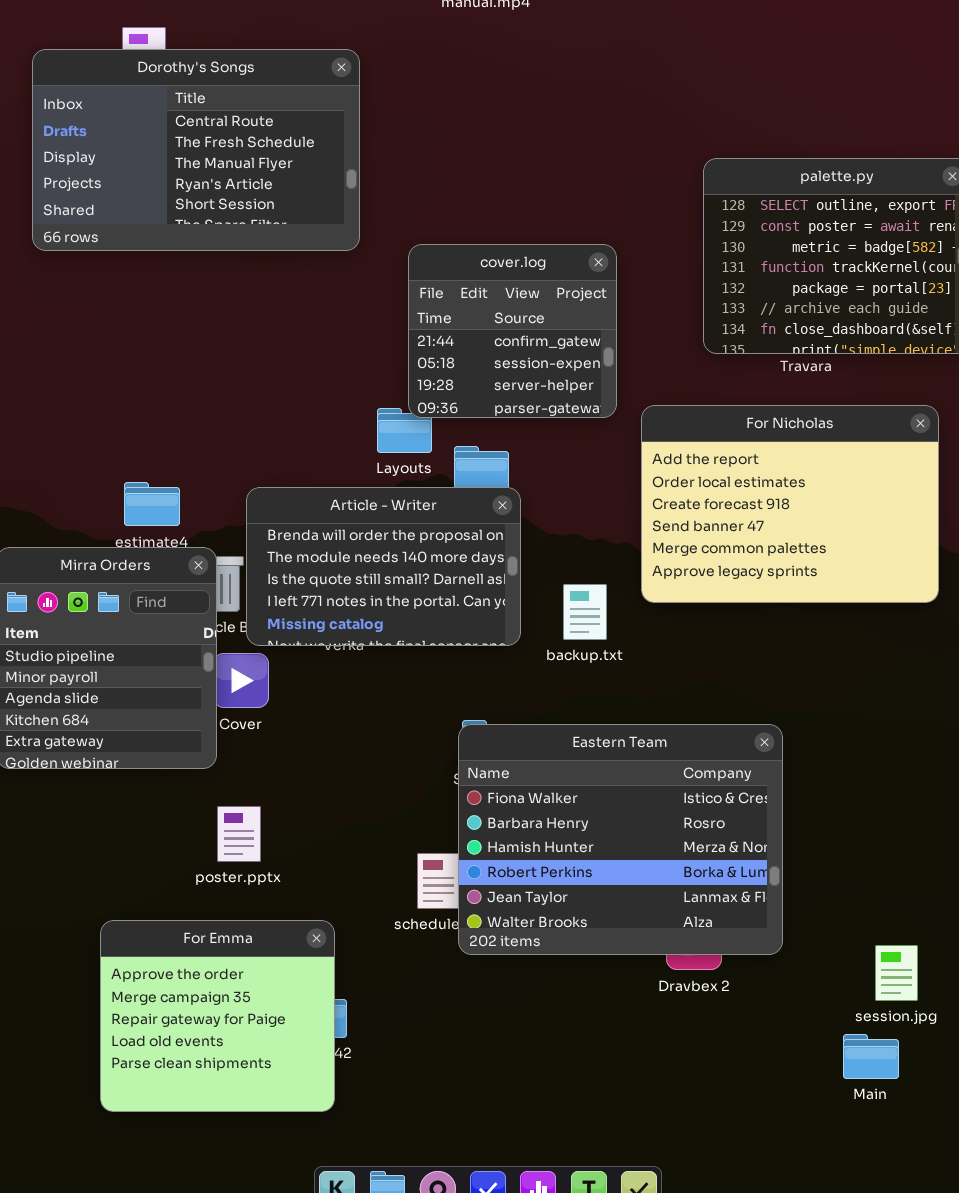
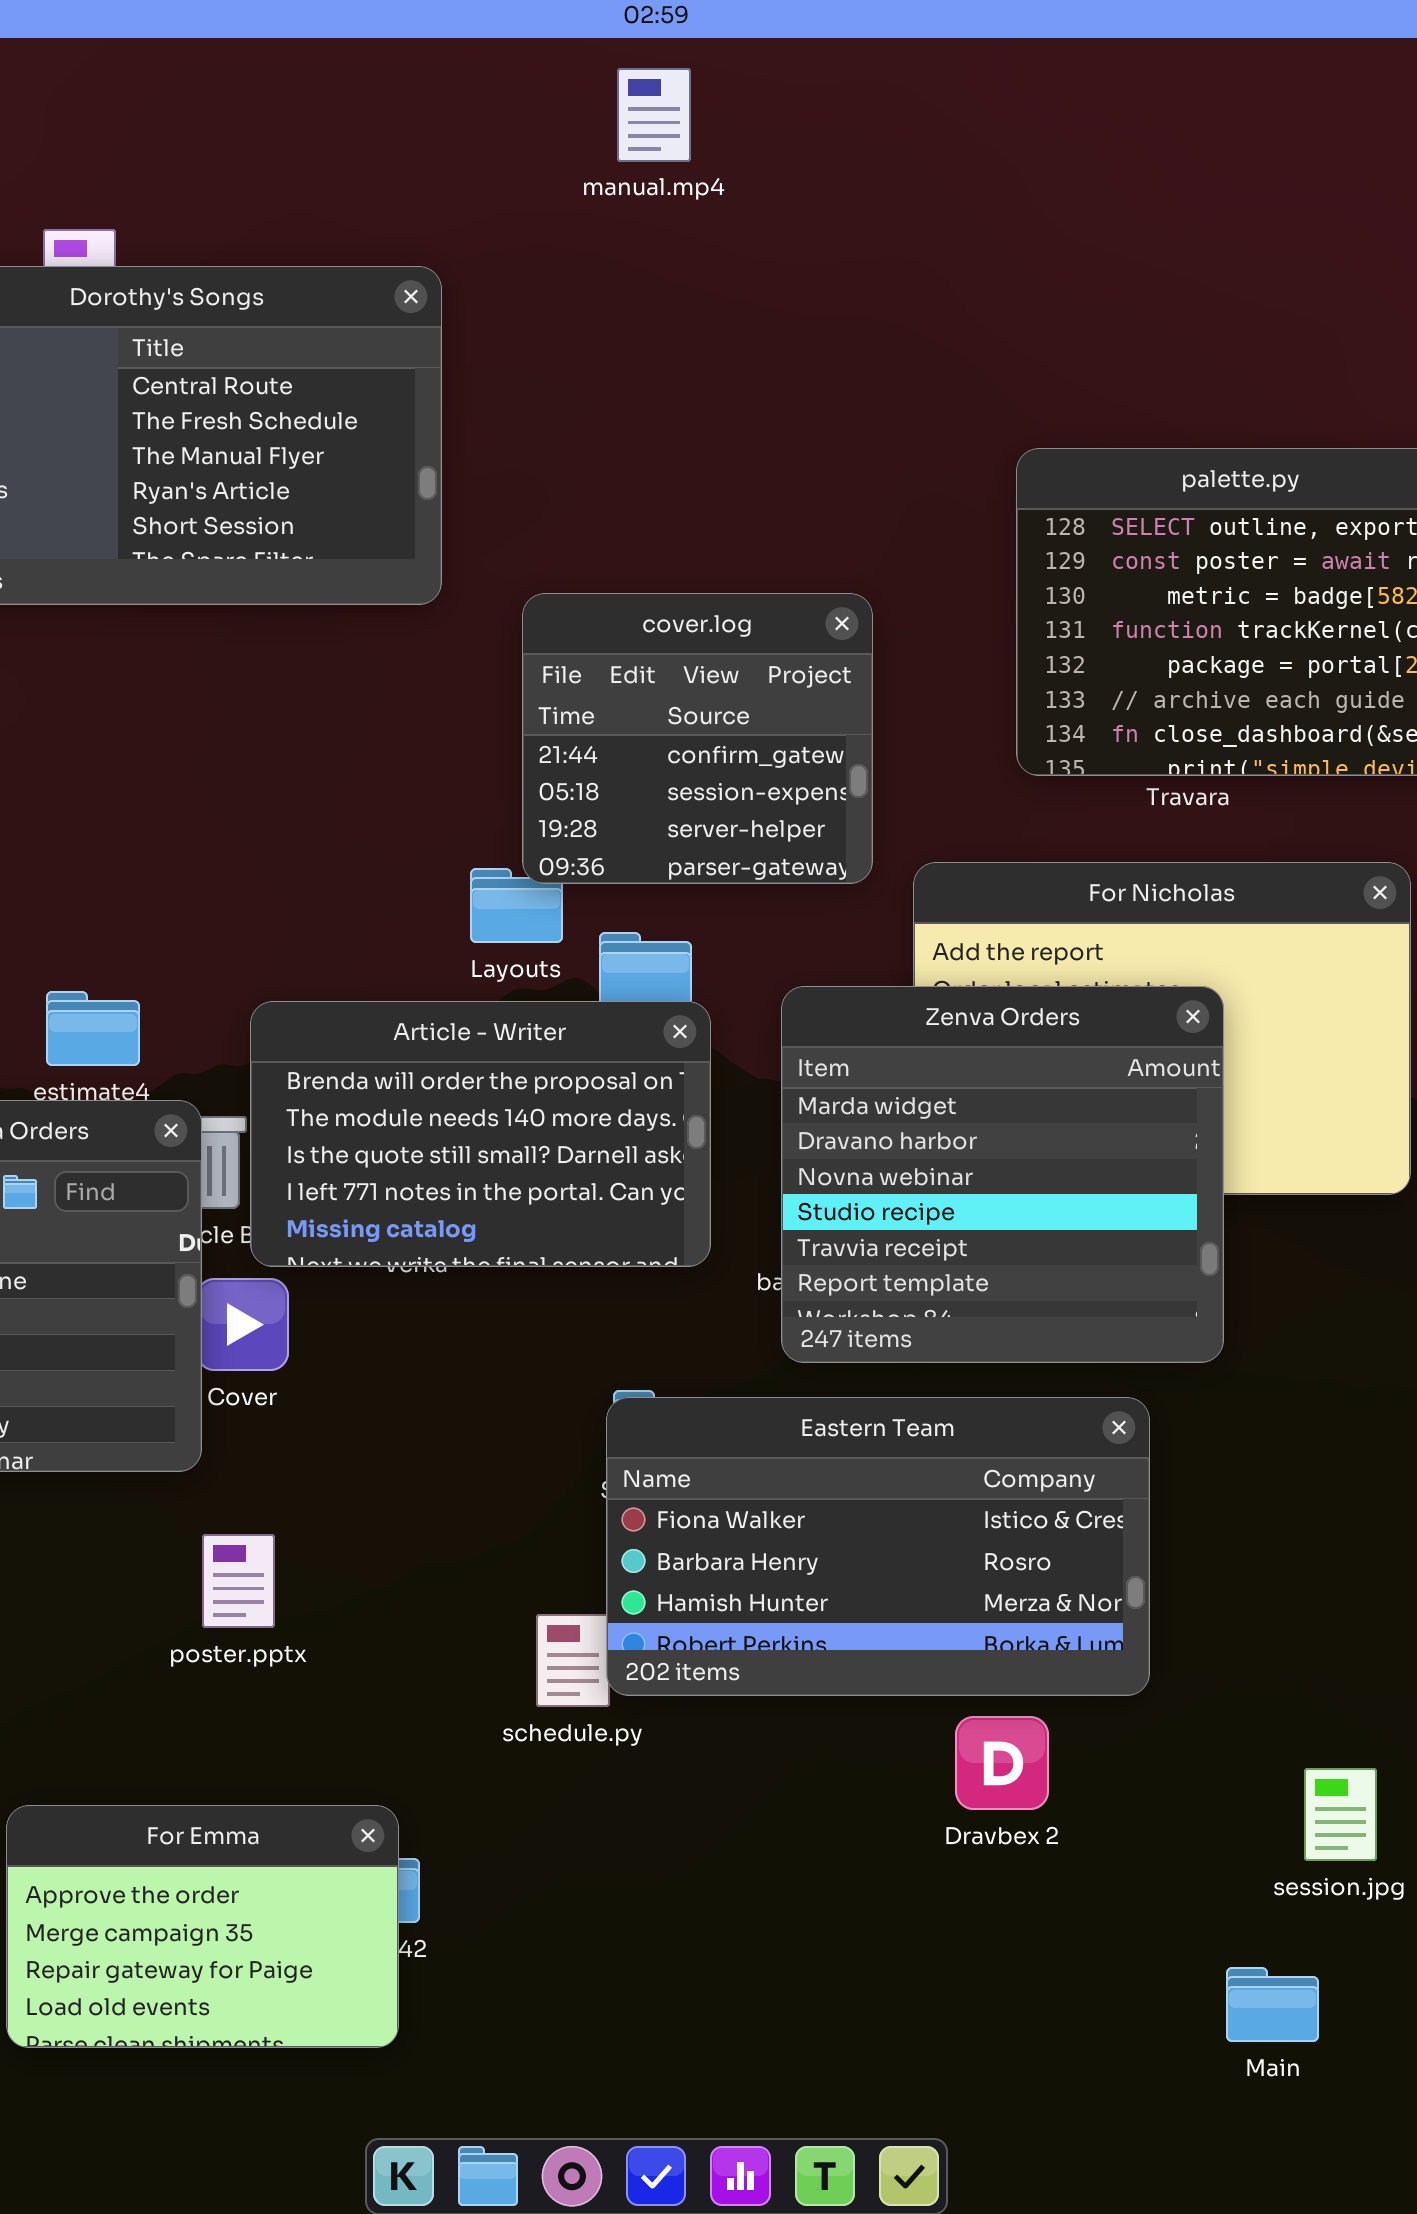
Zenva Orders: none -> [781,986,1224,1363], opened
Eastern Team: [458,724,783,955] -> [606,1397,1150,1696], resized
For Emma: [100,920,335,1112] -> [6,1805,399,2048], resized
Main: [843,1034,899,1079] -> [1226,1967,1319,2042], moved

